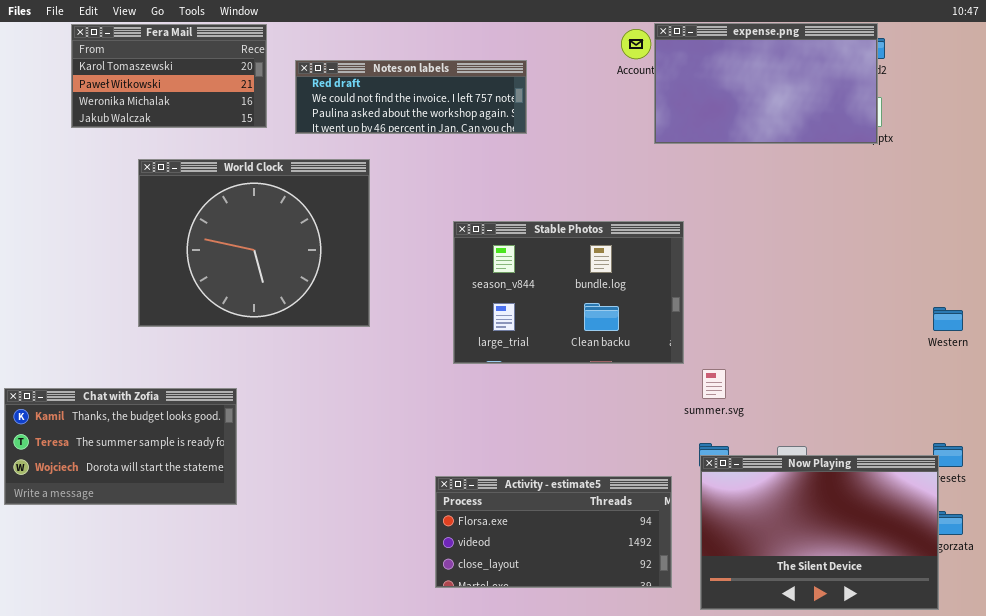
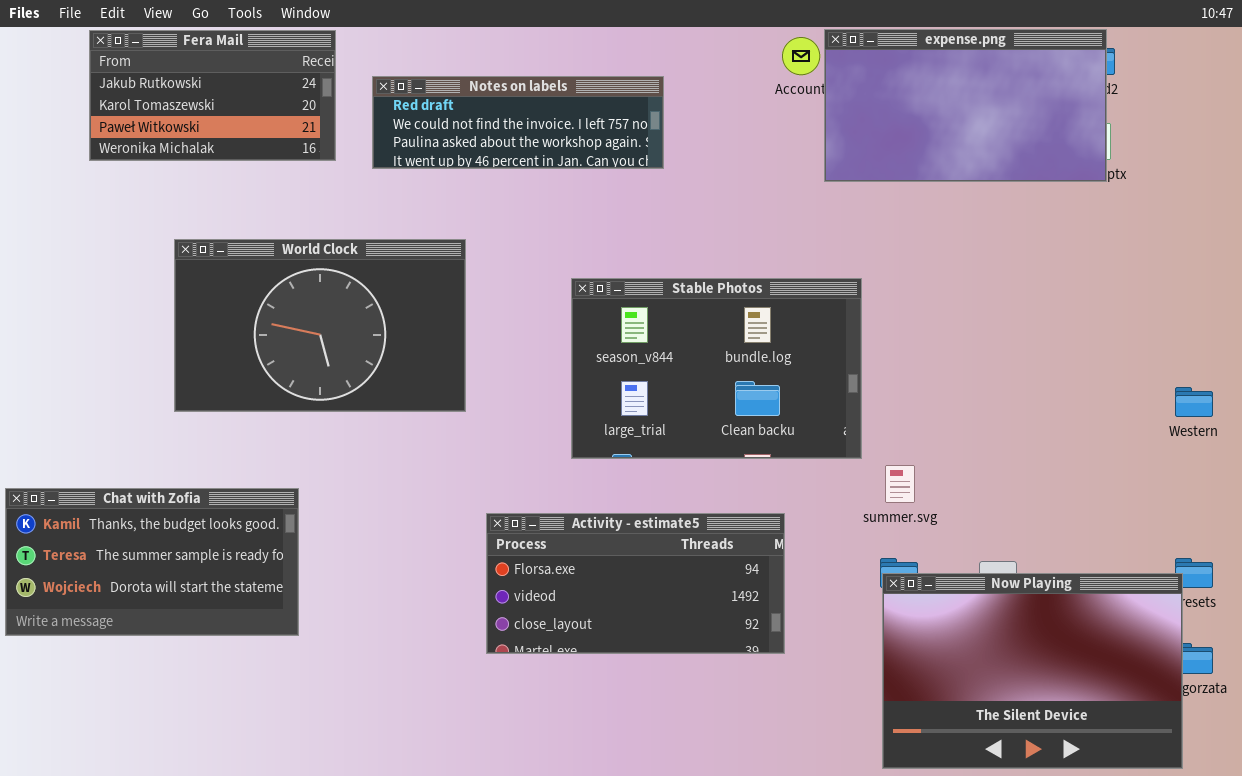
Fera Mail: [71,24,267,128] -> [89,30,336,161], scrolled up 1 row
World Clock: [138,159,370,327] -> [174,239,466,412], resized
Activity - estimate5: [435,476,672,588] -> [486,513,785,654], moved

